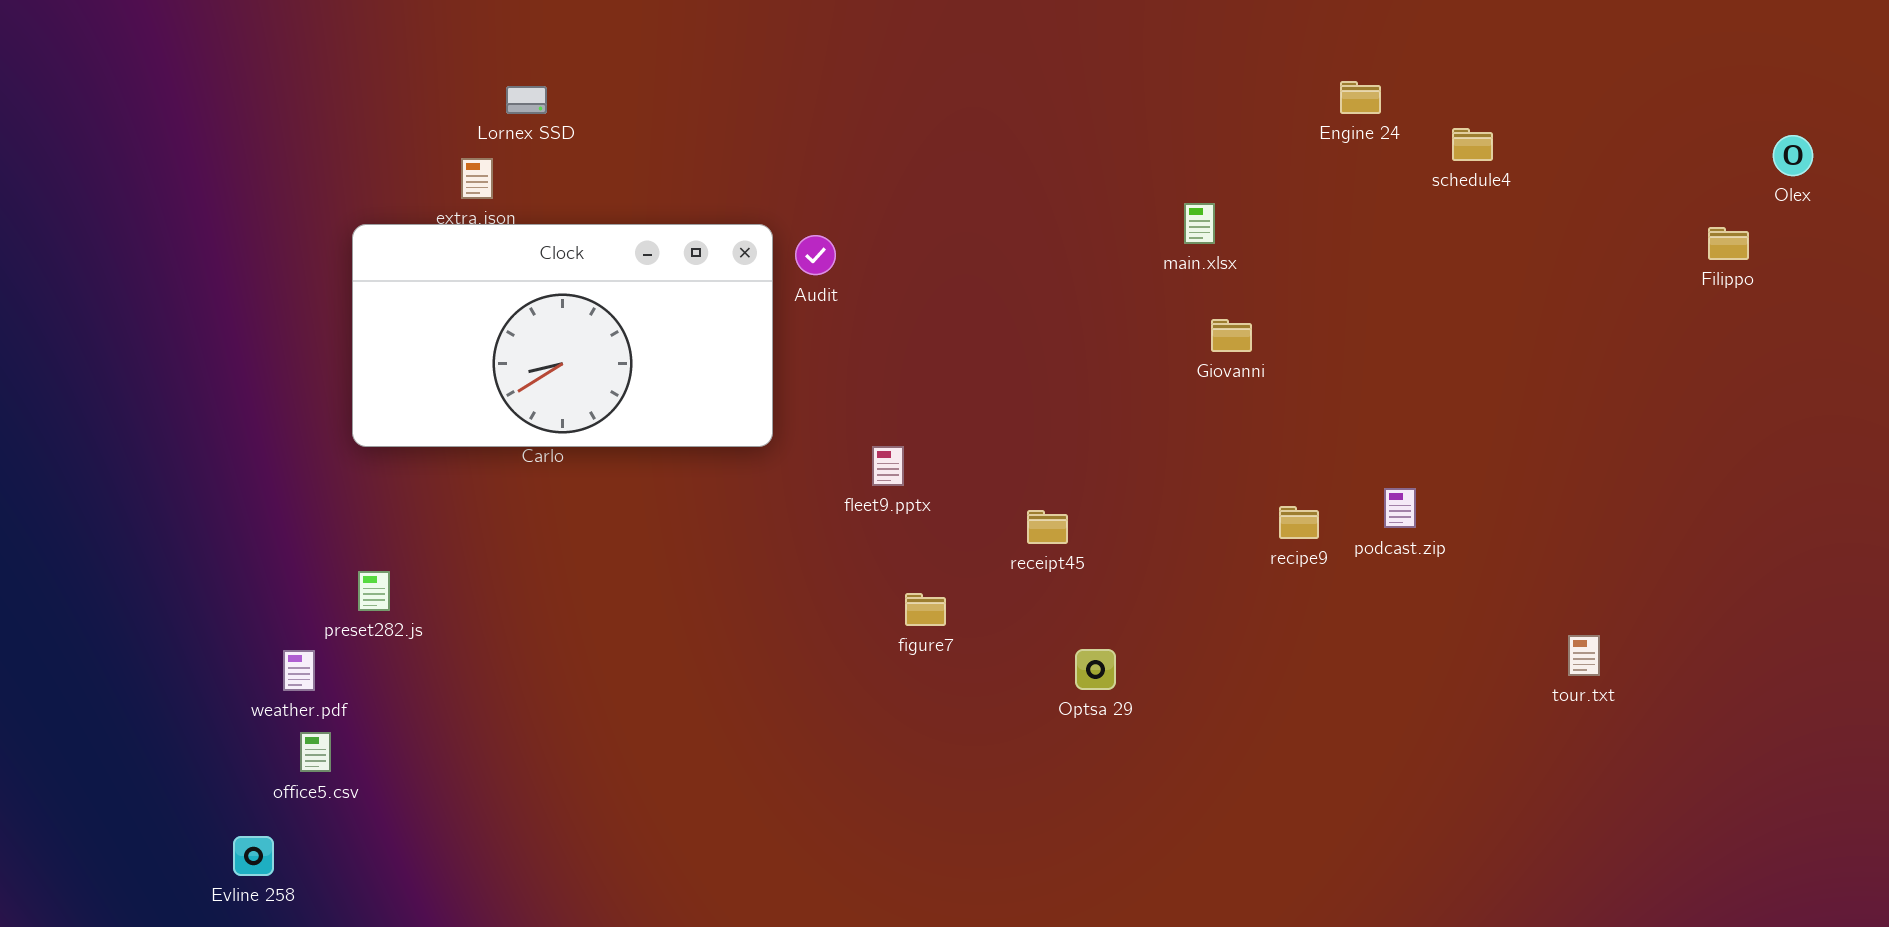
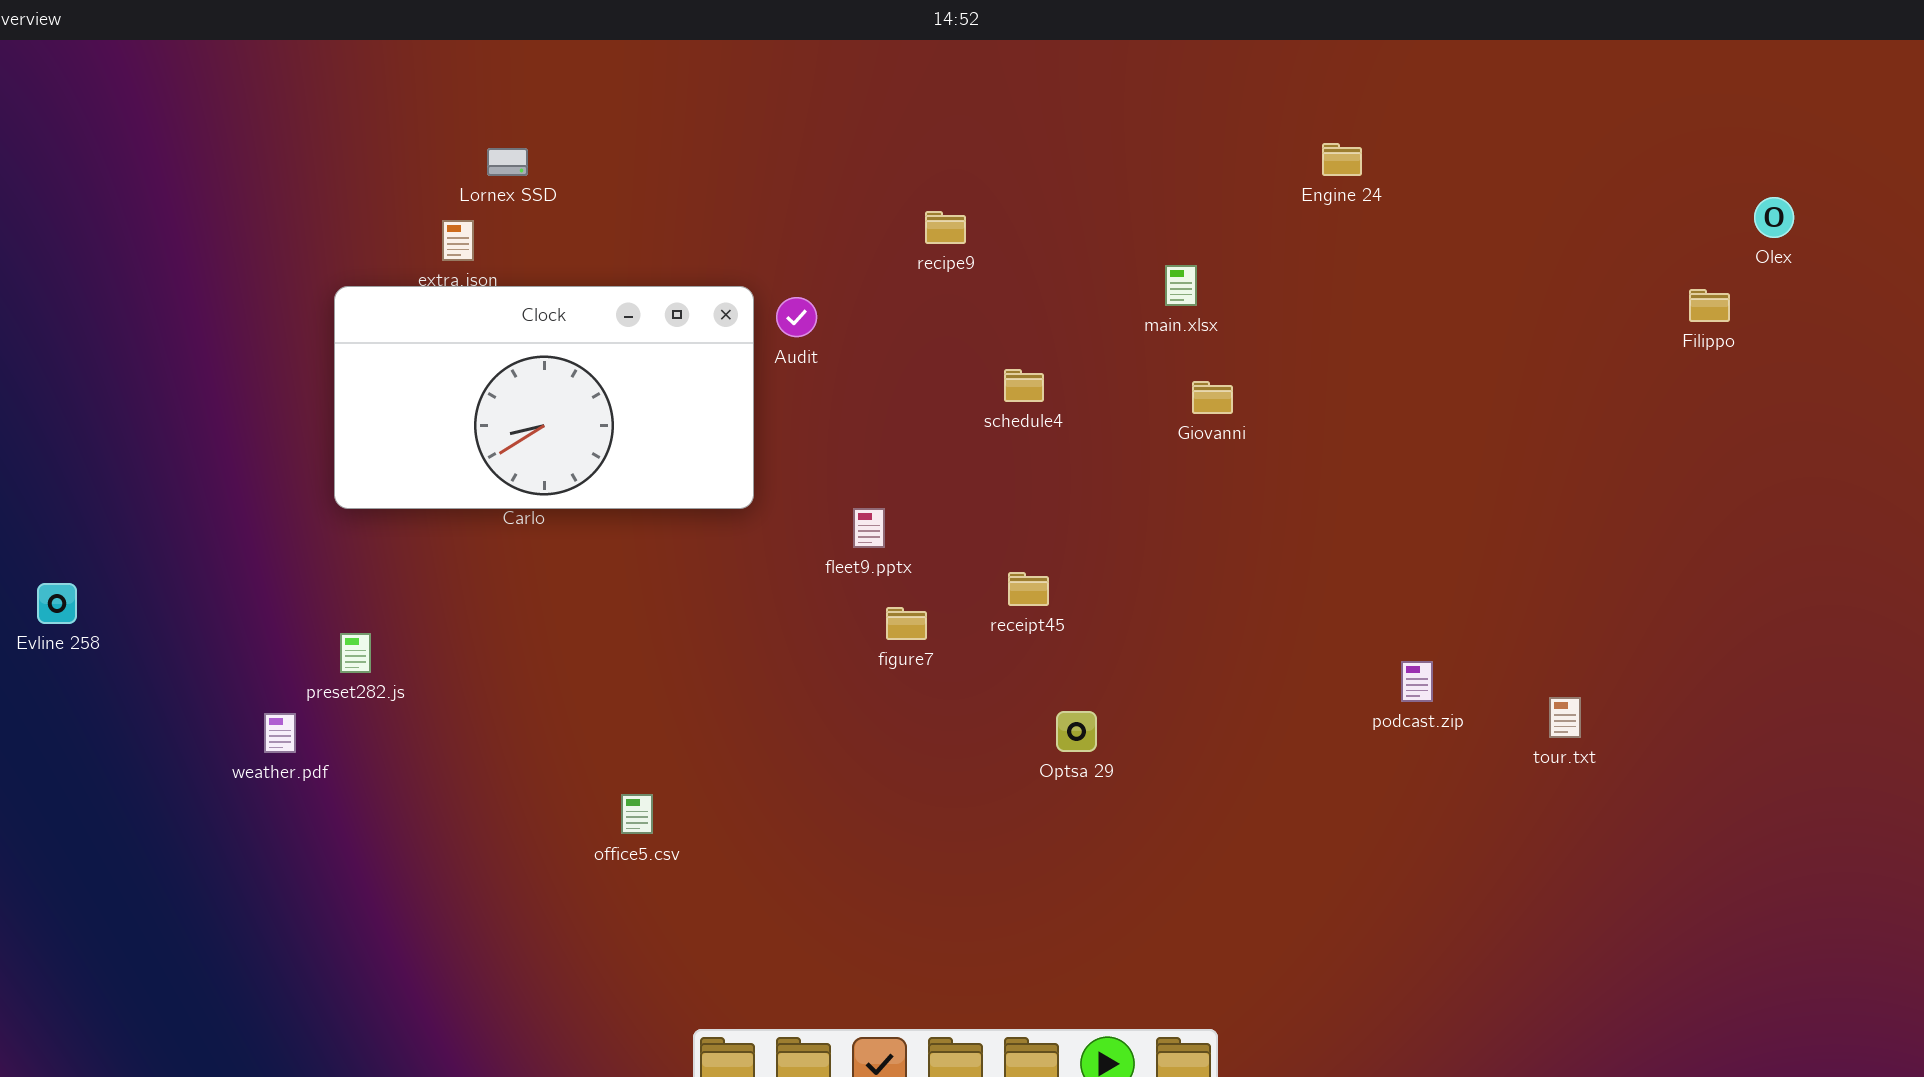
schedule4: [1452,128,1493,161] -> [1004,369,1044,402], moved
podcast.zip: [1384,488,1416,528] -> [1401,661,1433,702], moved
recipe9: [1279,506,1319,539] -> [925,211,966,244], moved
figure7: [905,593,946,626] -> [886,607,927,640], moved
office5.csv: [300,732,331,772] -> [621,794,653,834], moved
Evline 258: [233,836,274,876] -> [37,583,77,624], moved

